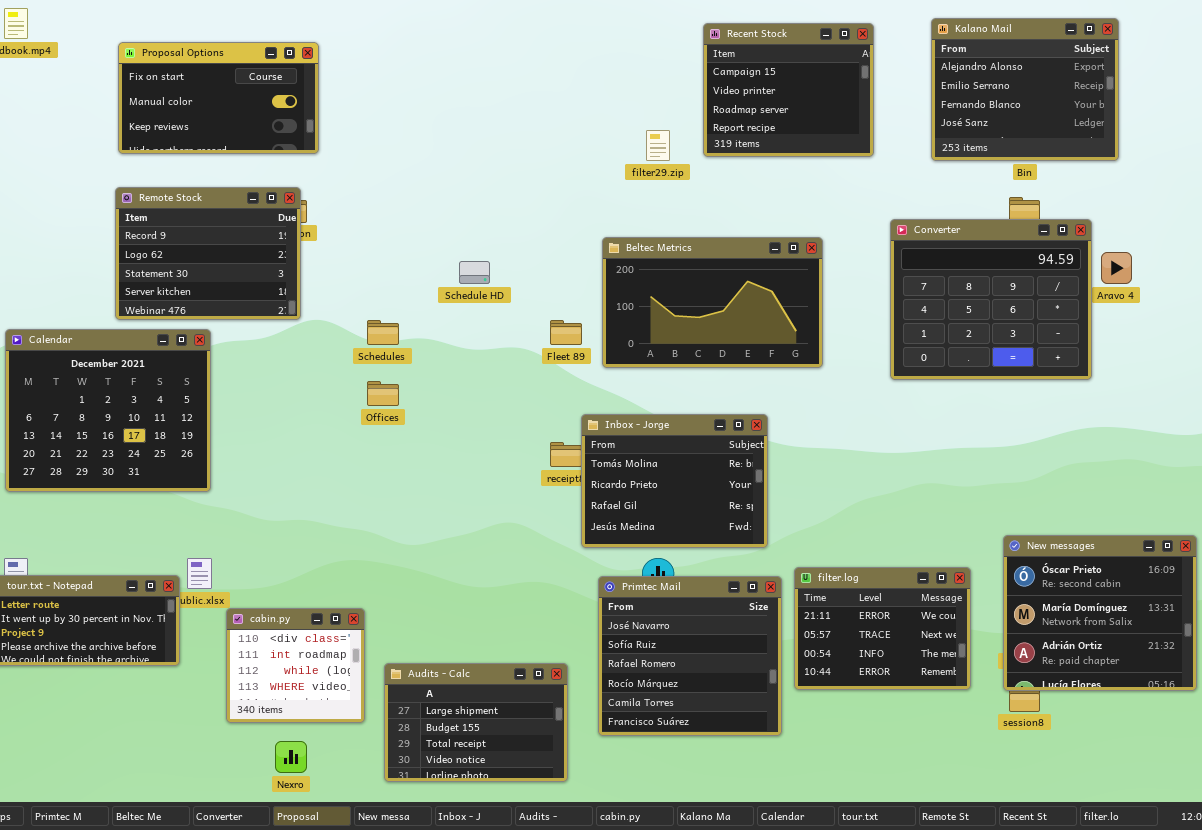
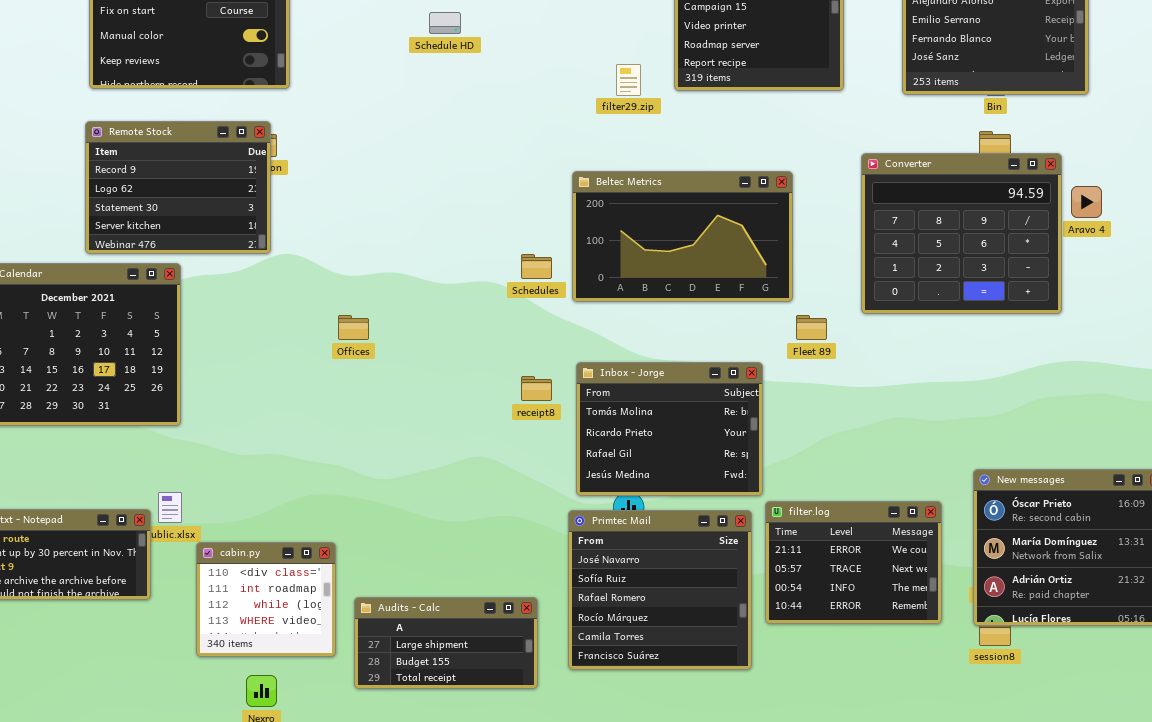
Schedule HD: [459,261,490,284] -> [429,12,461,34], moved
Schedules: [367,320,399,345] -> [521,254,552,279], moved
Fleet 89: [550,320,582,345] -> [796,315,827,340], moved
Inbox - Jorge: [581,414,768,548] -> [576,362,763,496], moved
Audits - Calc: [384,663,568,782] -> [354,597,538,689], resized

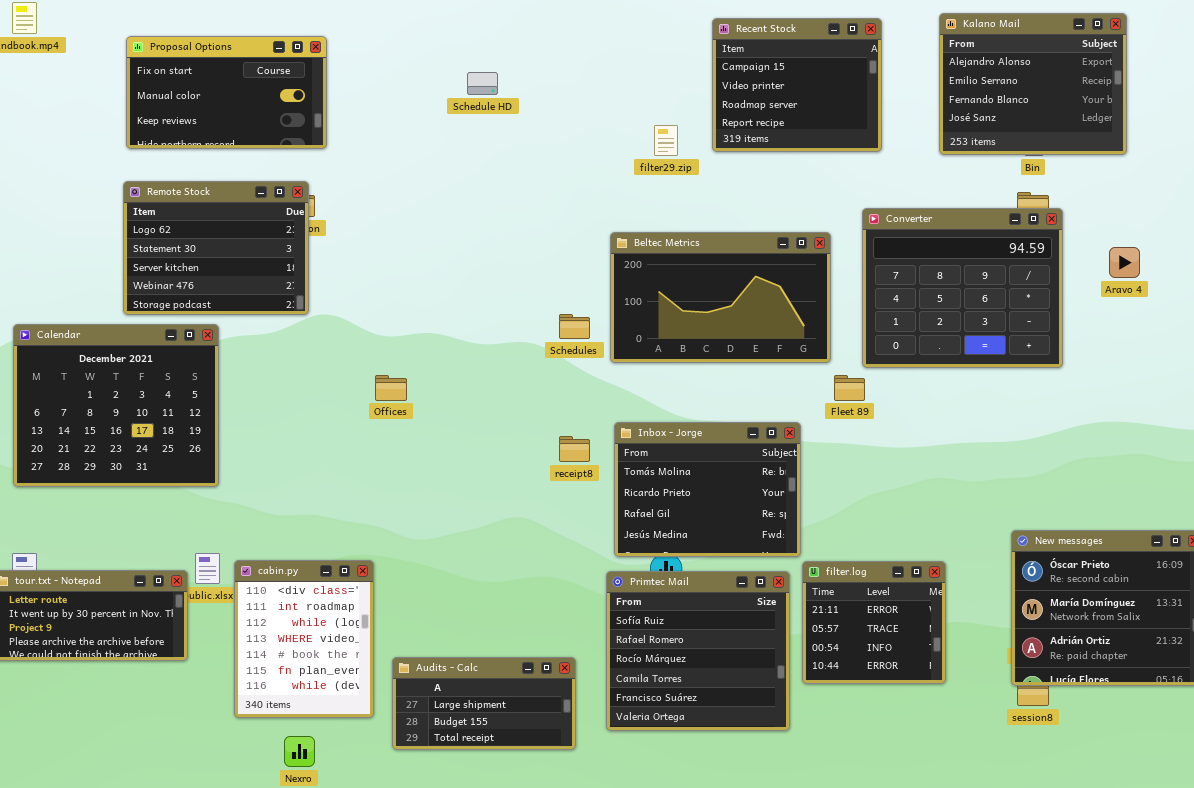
Remote Stock: [85,121,271,254] -> [123,181,309,315], scrolled down 1 row
Converter: [861,153,1062,314] -> [862,208,1063,368], moved
filter.log: [765,501,942,624] -> [802,561,946,684], resized
Primtec Mail: [568,510,752,670] -> [606,571,790,731], scrolled down 1 row
cabin.py: [196,542,336,657] -> [234,560,374,718], resized

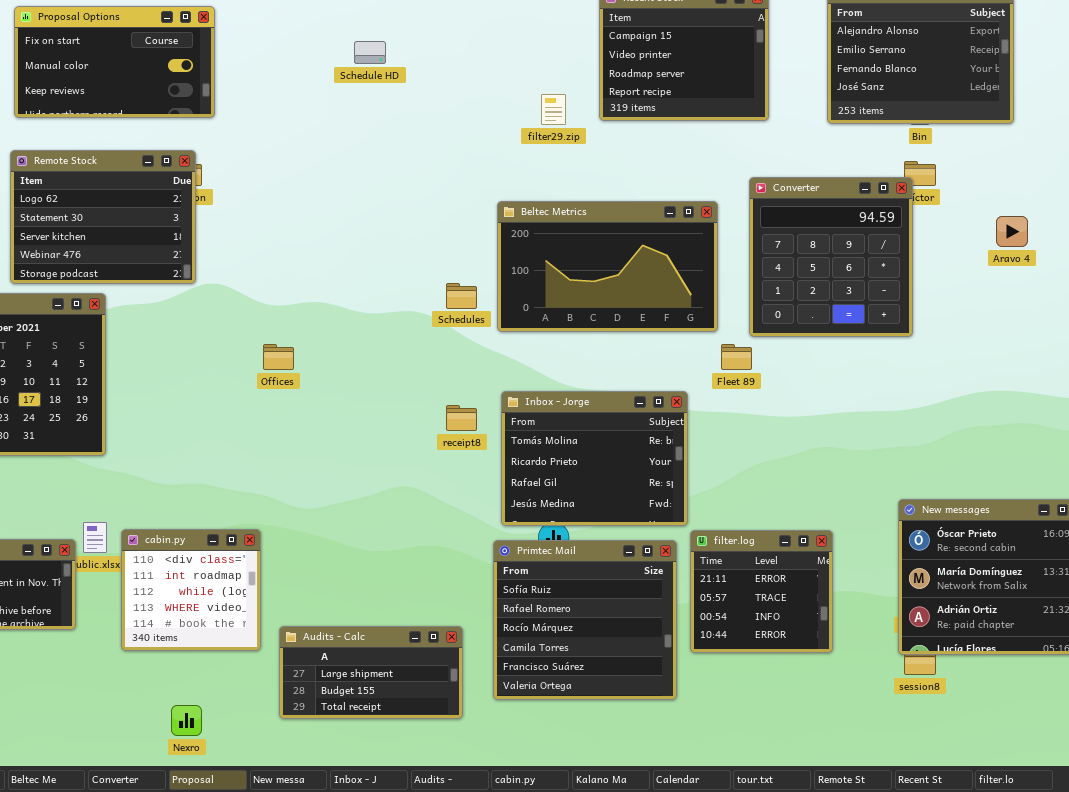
Converter: [862,208,1063,368] -> [749,177,913,337], resized
cabin.py: [234,560,374,718] -> [121,529,261,651], resized

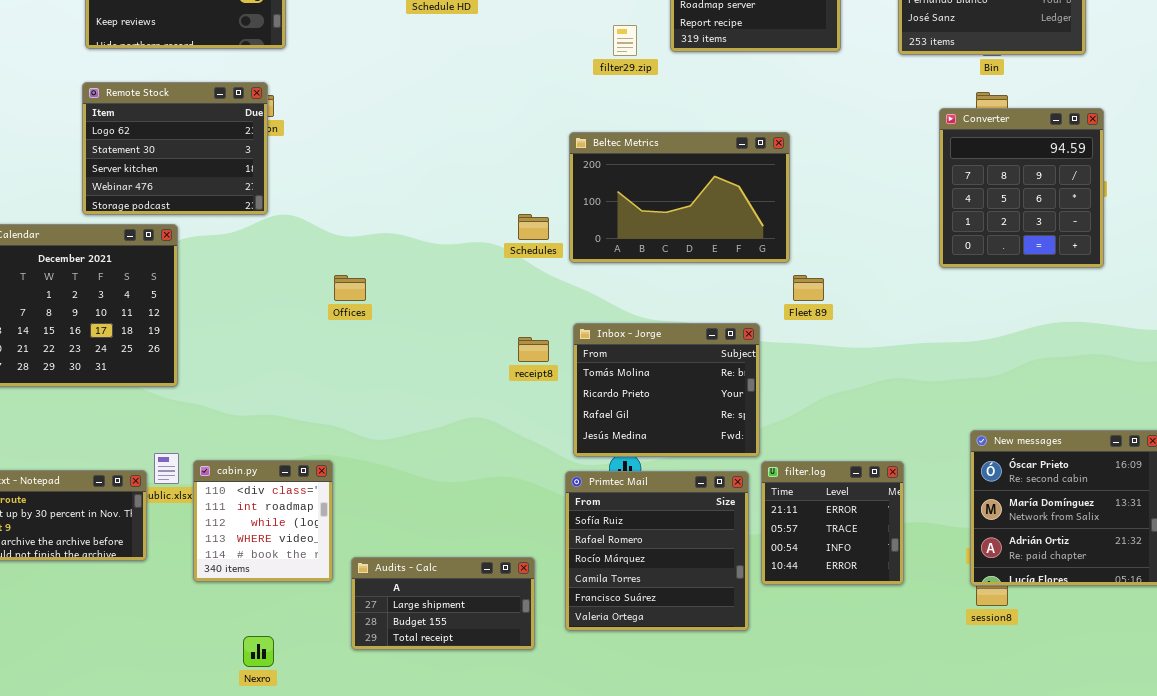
Converter: [749,177,913,337] -> [939,108,1104,268], moved

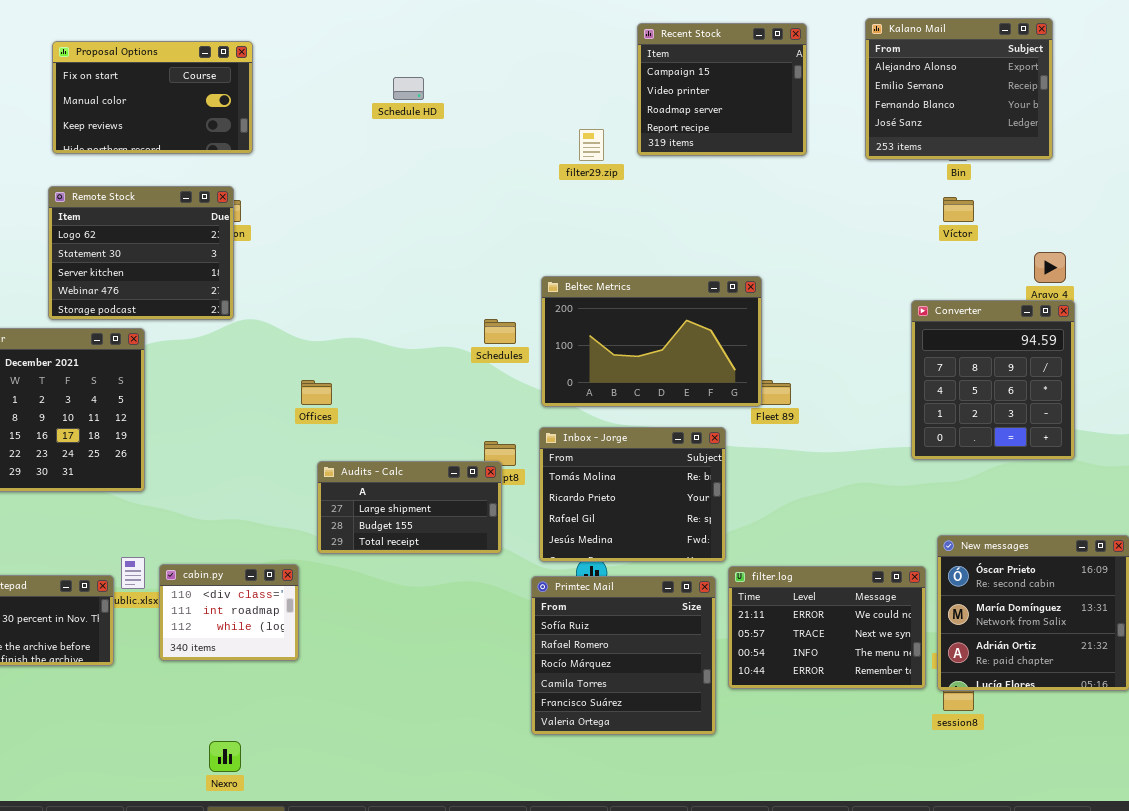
Converter: [939,108,1104,268] -> [911,300,1075,460], moved
Beltec Metrics: [569,132,790,263] -> [541,276,762,407], moved
cabin.py: [193,460,333,582] -> [159,564,299,661], resized
filter.log: [761,461,904,585] -> [728,566,926,689], resized
Audits - Calc: [351,557,535,650] -> [317,461,502,554], moved

